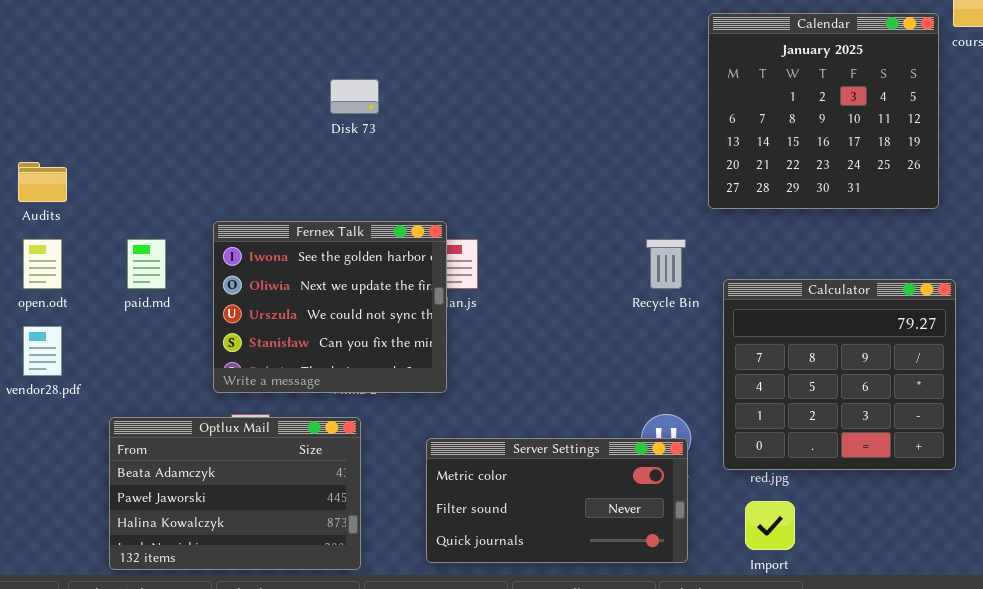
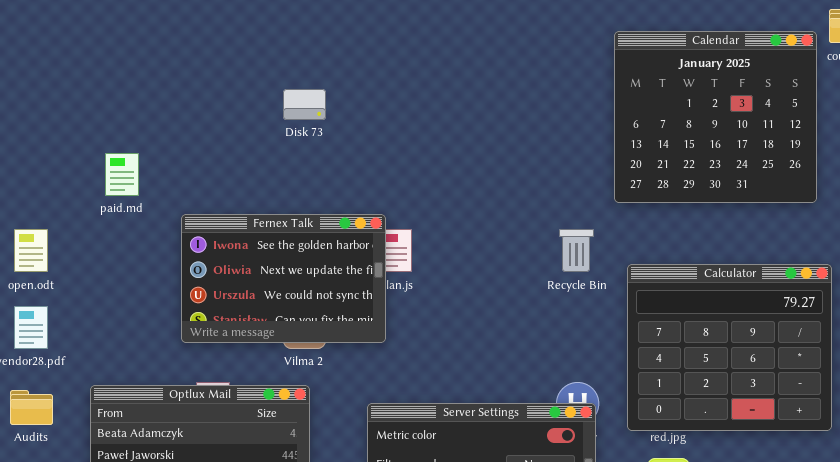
Audits: [18,162,67,202] -> [10,390,53,425], moved
Fernex Talk: [213,221,447,393] -> [181,214,386,343], resized
paid.md: [127,239,166,289] -> [105,153,139,196], moved

